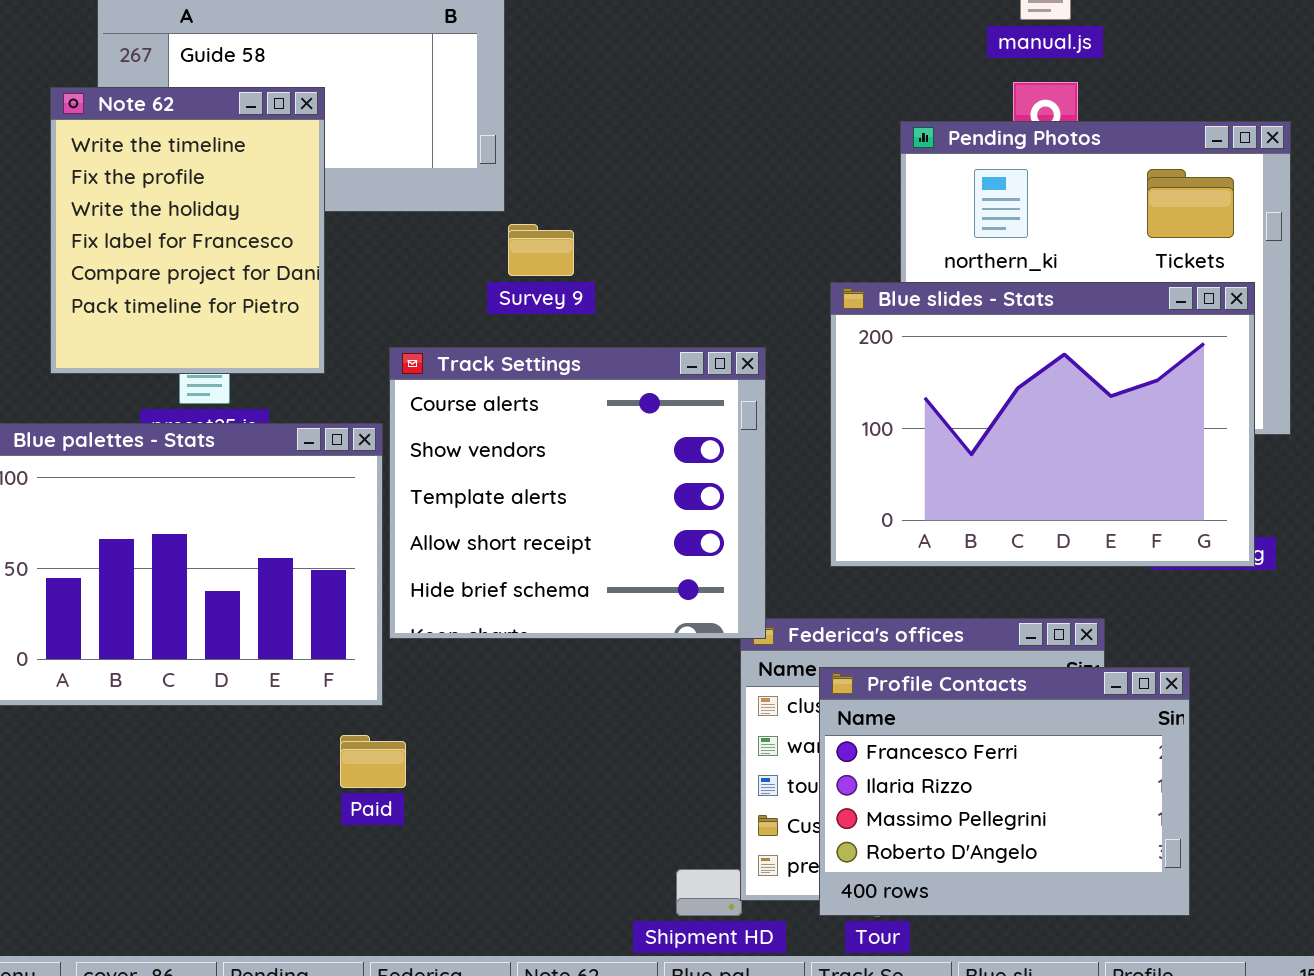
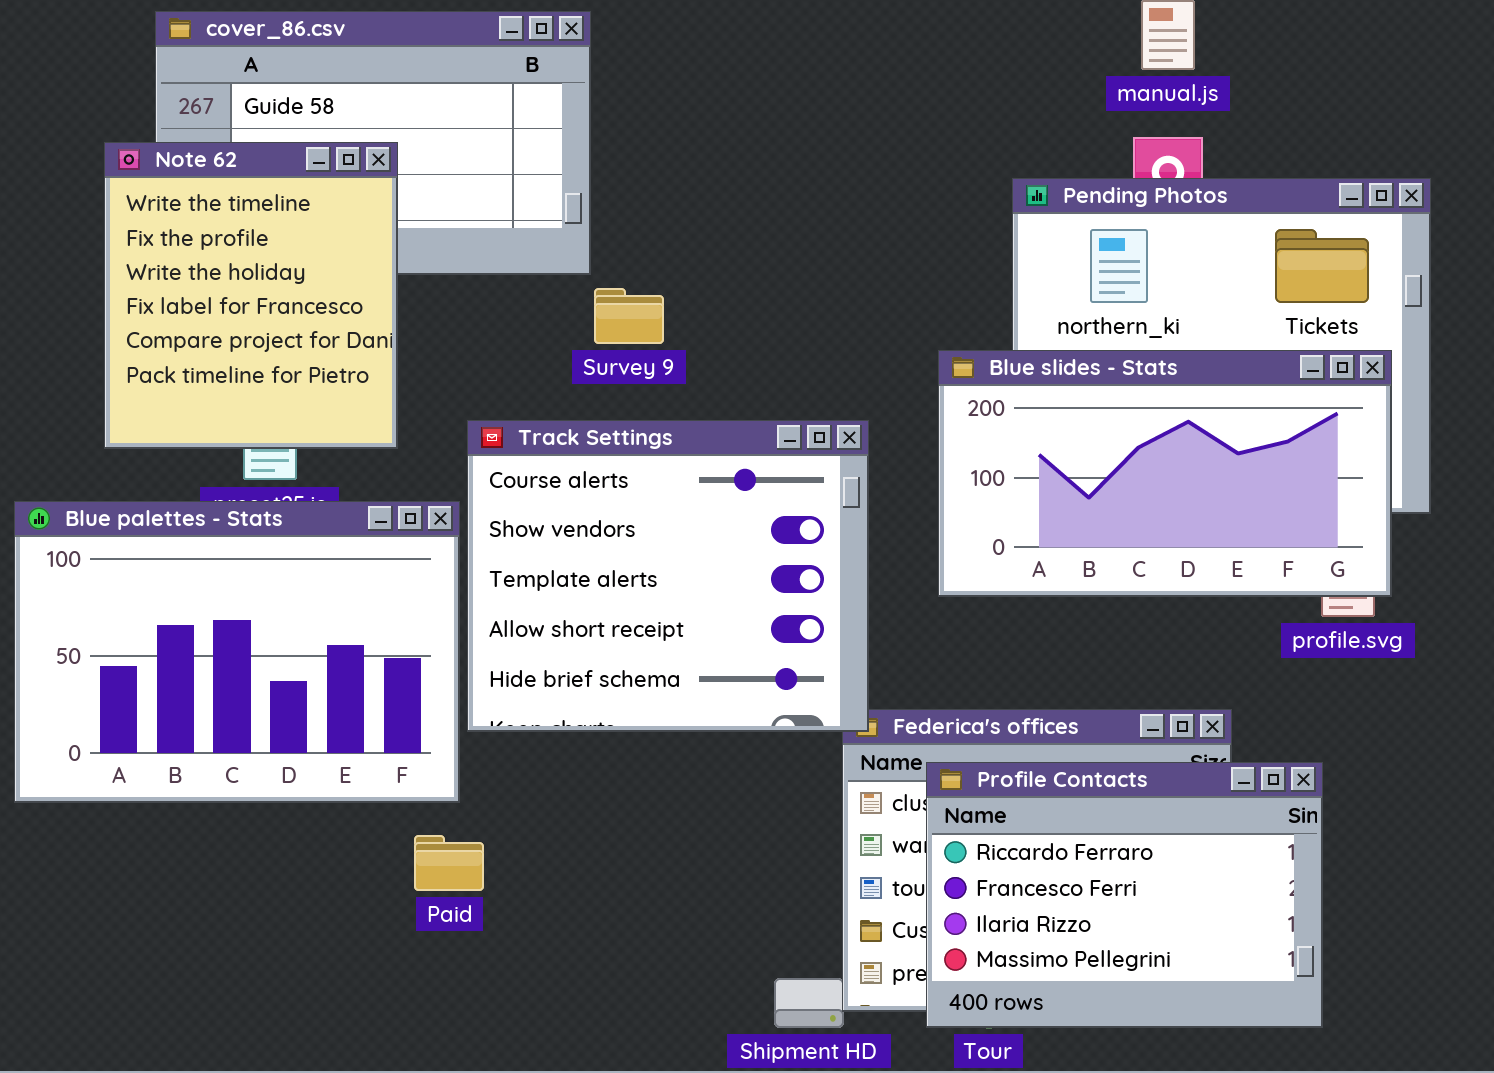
Blue slides - Stats: [830,282,1255,567] -> [938,350,1392,597], resized
Profile Contacts: [819,667,1190,916] -> [926,762,1323,1028], scrolled up 1 row

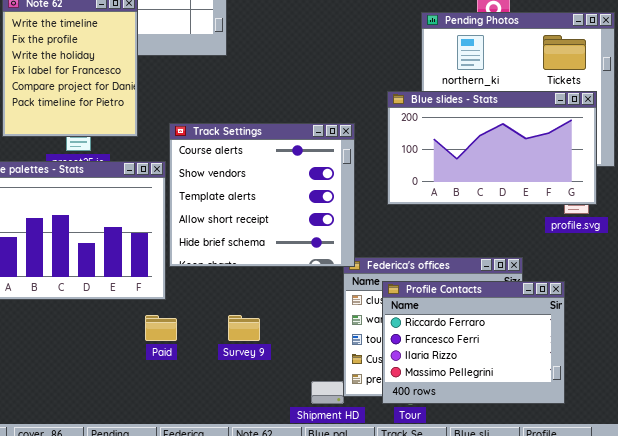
Survey 9: [594,288,664,344] -> [228,315,260,341], moved

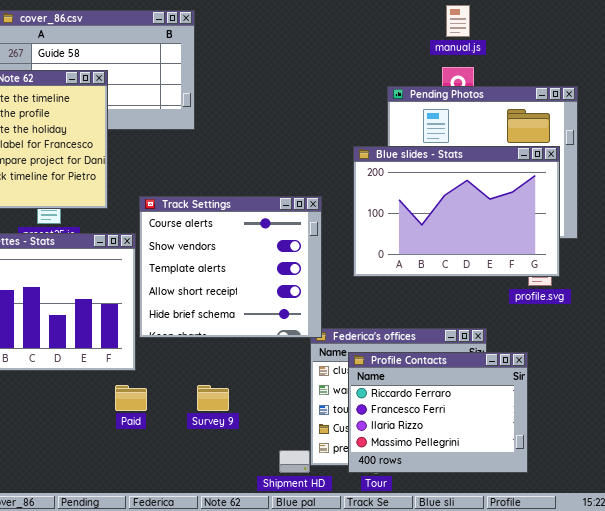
Blue slides - Stats: [387,91,597,205] -> [353,146,560,277], resized

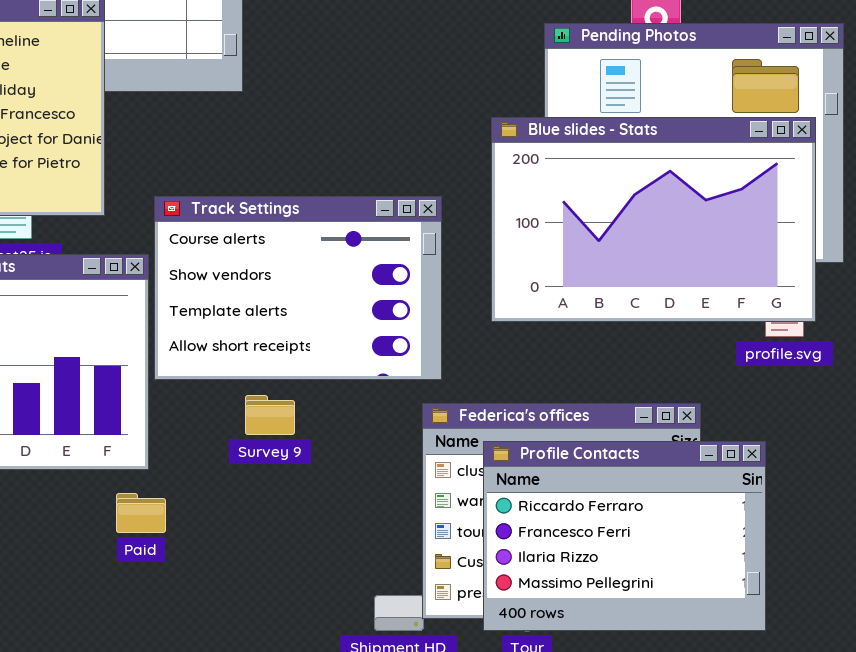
Track Settings: [139,196,322,338] -> [154,196,442,380], resized
Survey 9: [197,385,229,411] -> [245,395,295,435], moved

